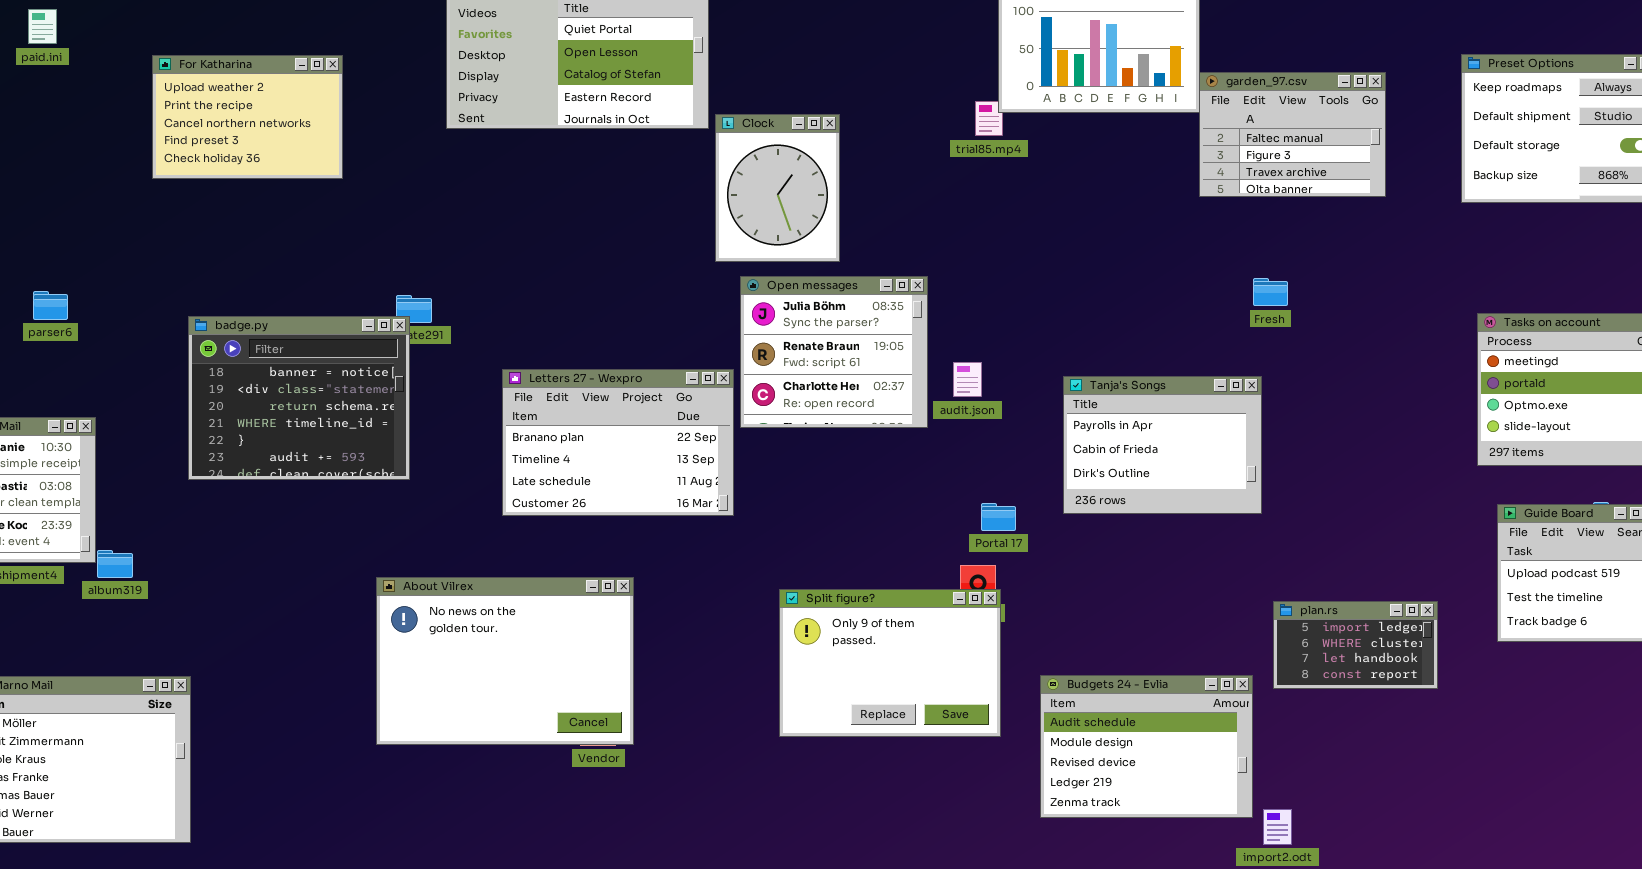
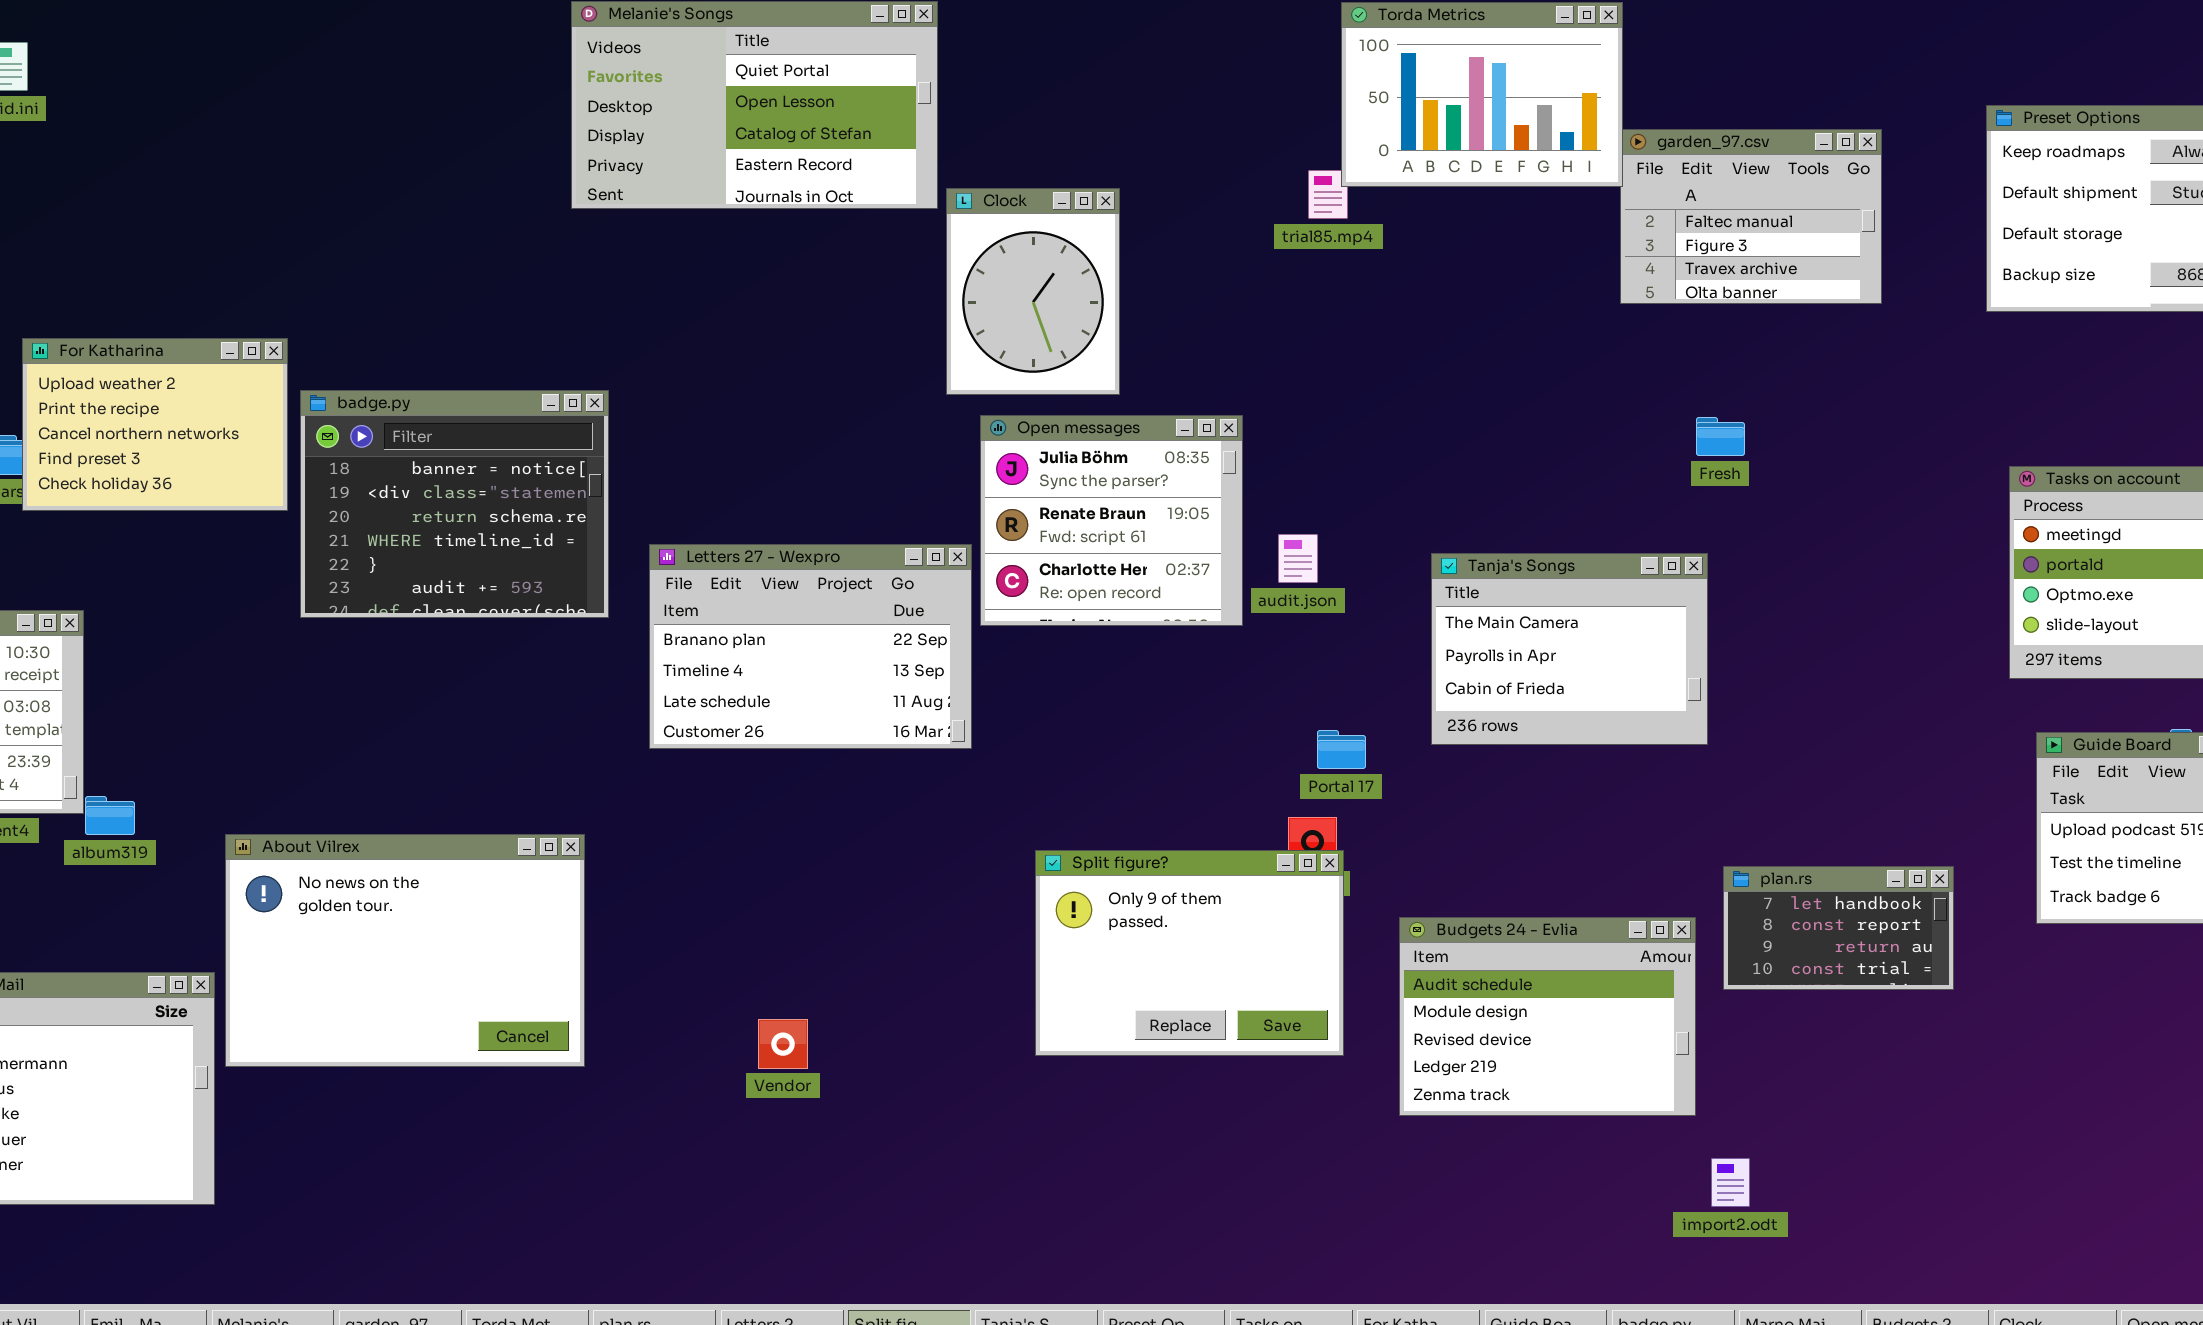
For Katharina: [152,55,343,179] -> [22,338,288,511], moved
badge.py: [188,316,410,480] -> [300,390,609,618], moved
Tanja's Songs: [1063,376,1262,514] -> [1431,553,1708,745], scrolled up 1 row
About Vilrex: [376,577,634,745] -> [225,834,585,1067], moved
plan.rs: [1273,601,1438,689] -> [1723,866,1954,990], scrolled down 2 rows
Budgets 24 - Evlia: [1040,675,1253,818] -> [1399,917,1696,1116], moved

